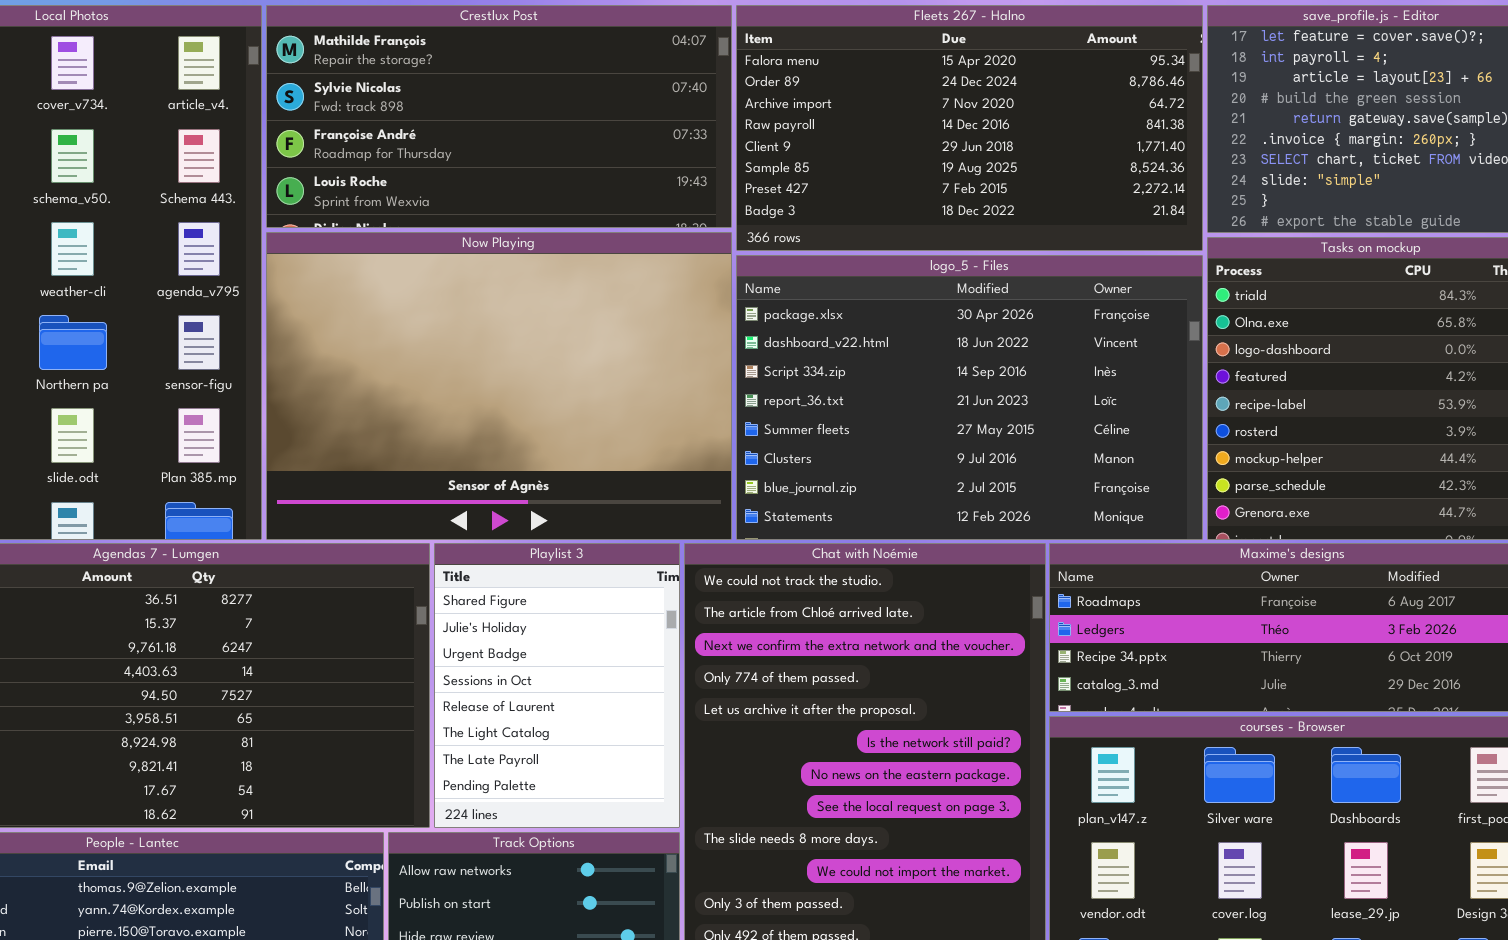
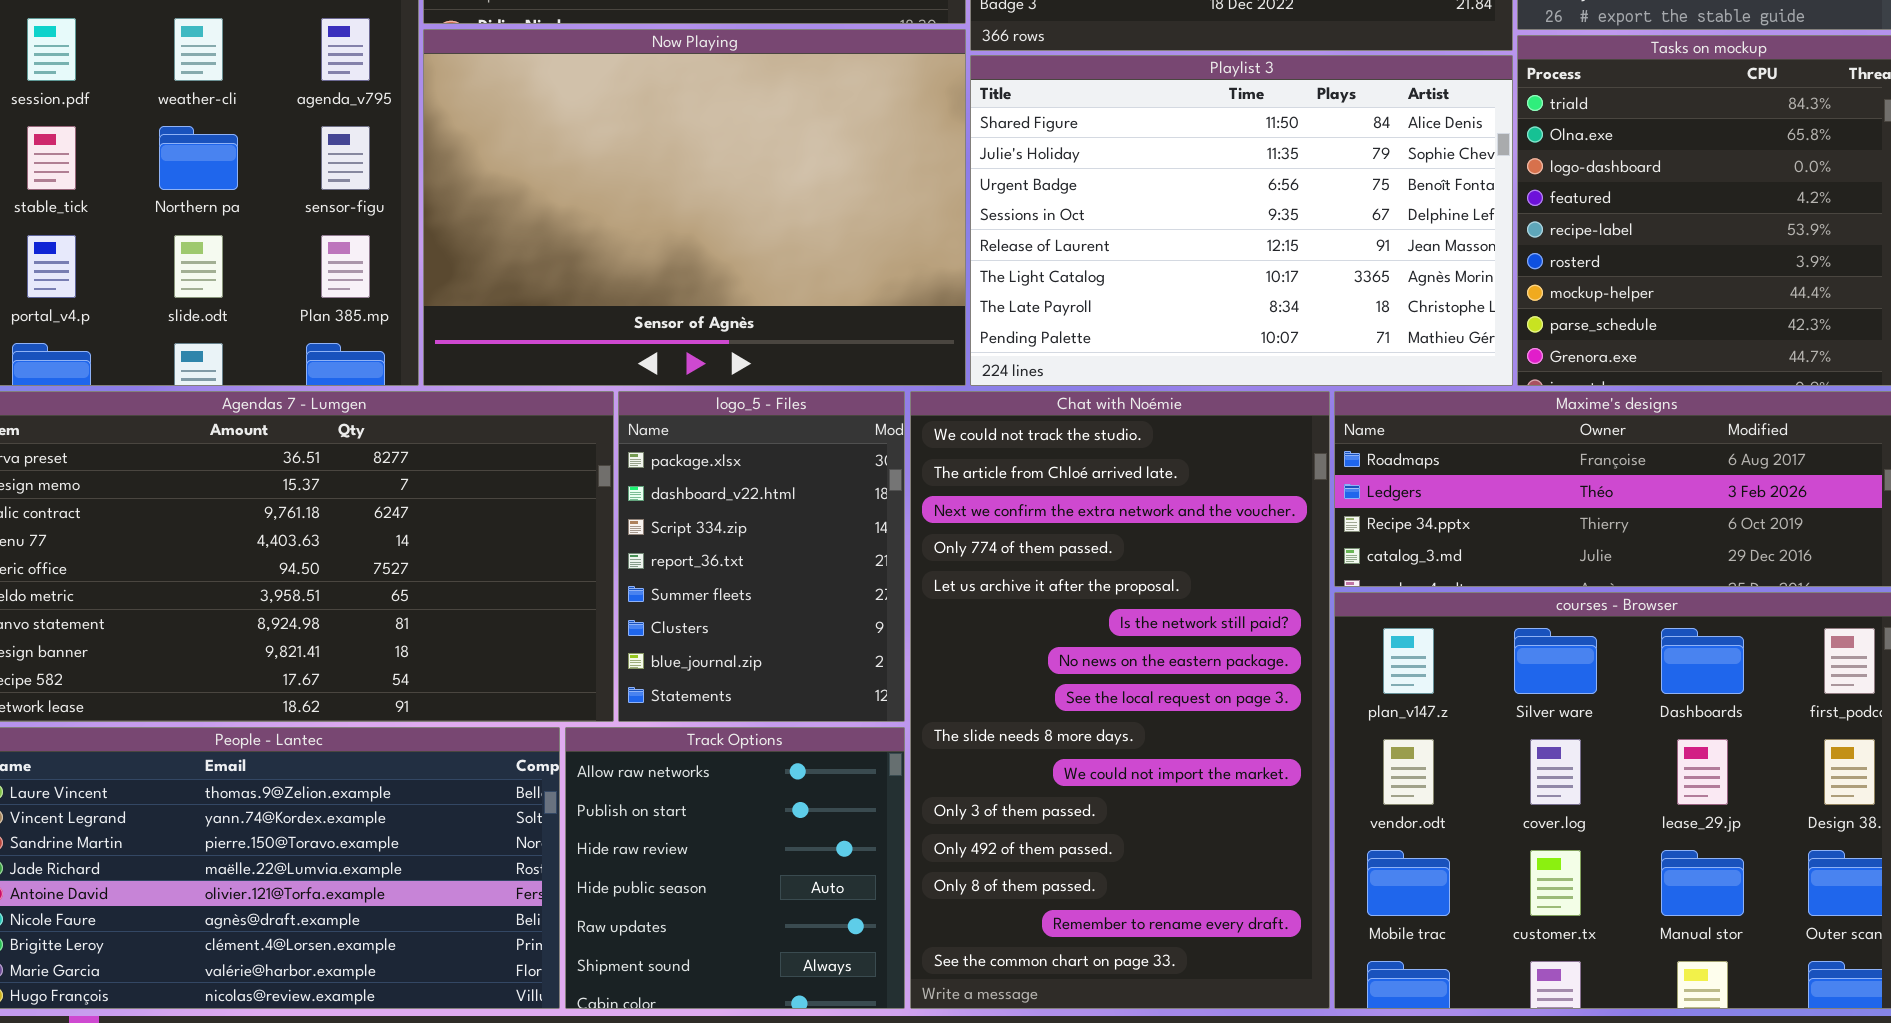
logo_5 - Files: [736,255,1203,540] -> [618,391,905,722], moved, resized
Playlist 3: [434,543,680,828] -> [970,55,1513,386], moved, resized

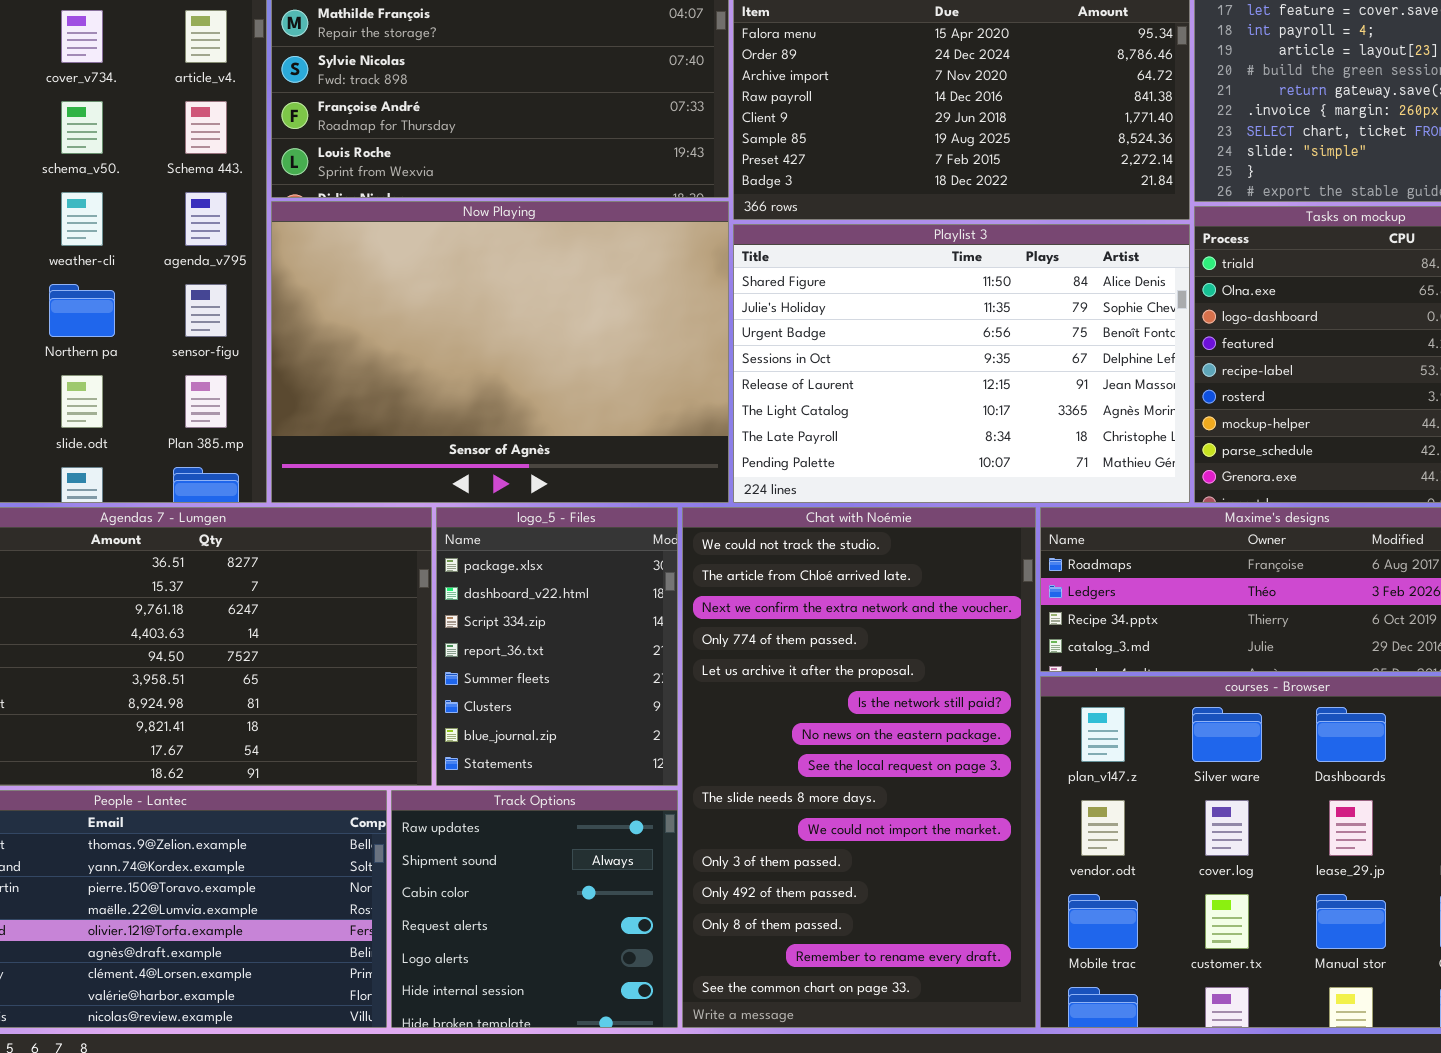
Track Options: [565,727,905,1009] -> [391,790,678,1028], scrolled down 4 rows

